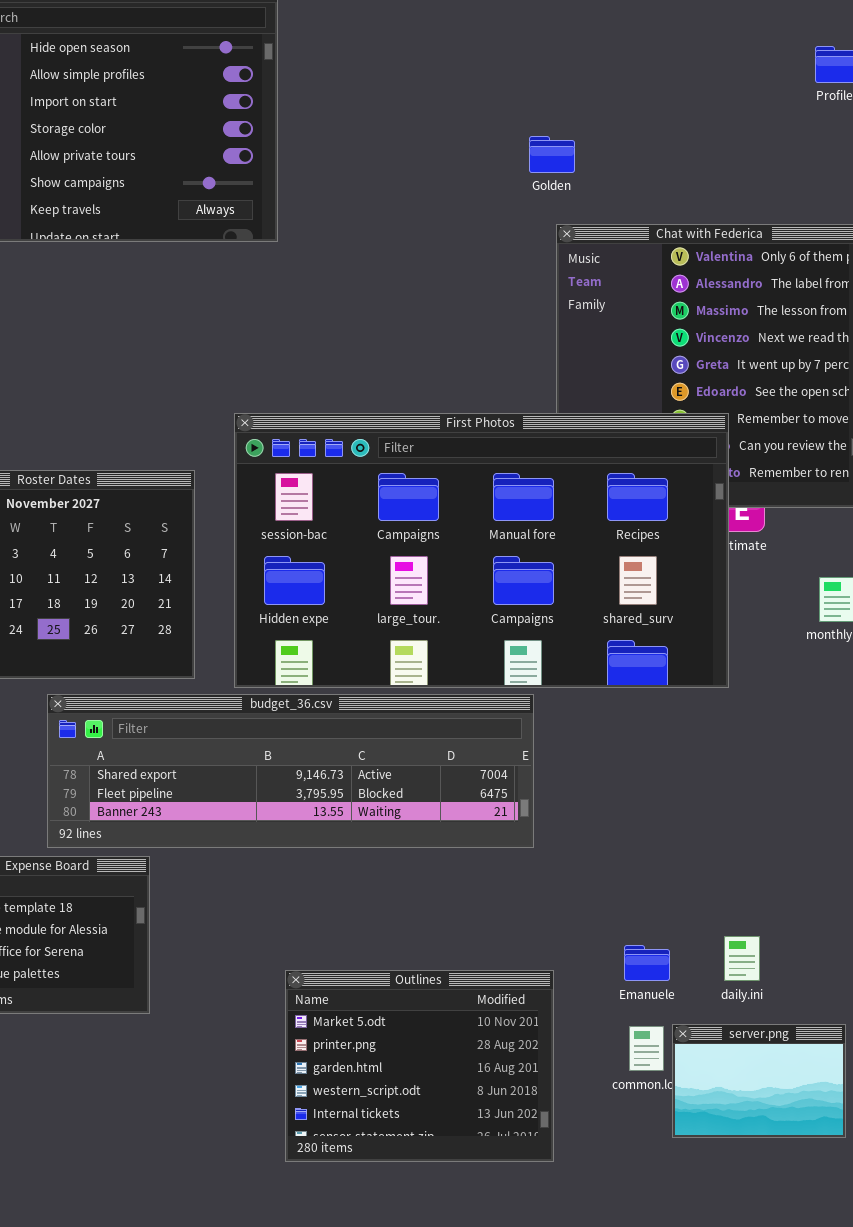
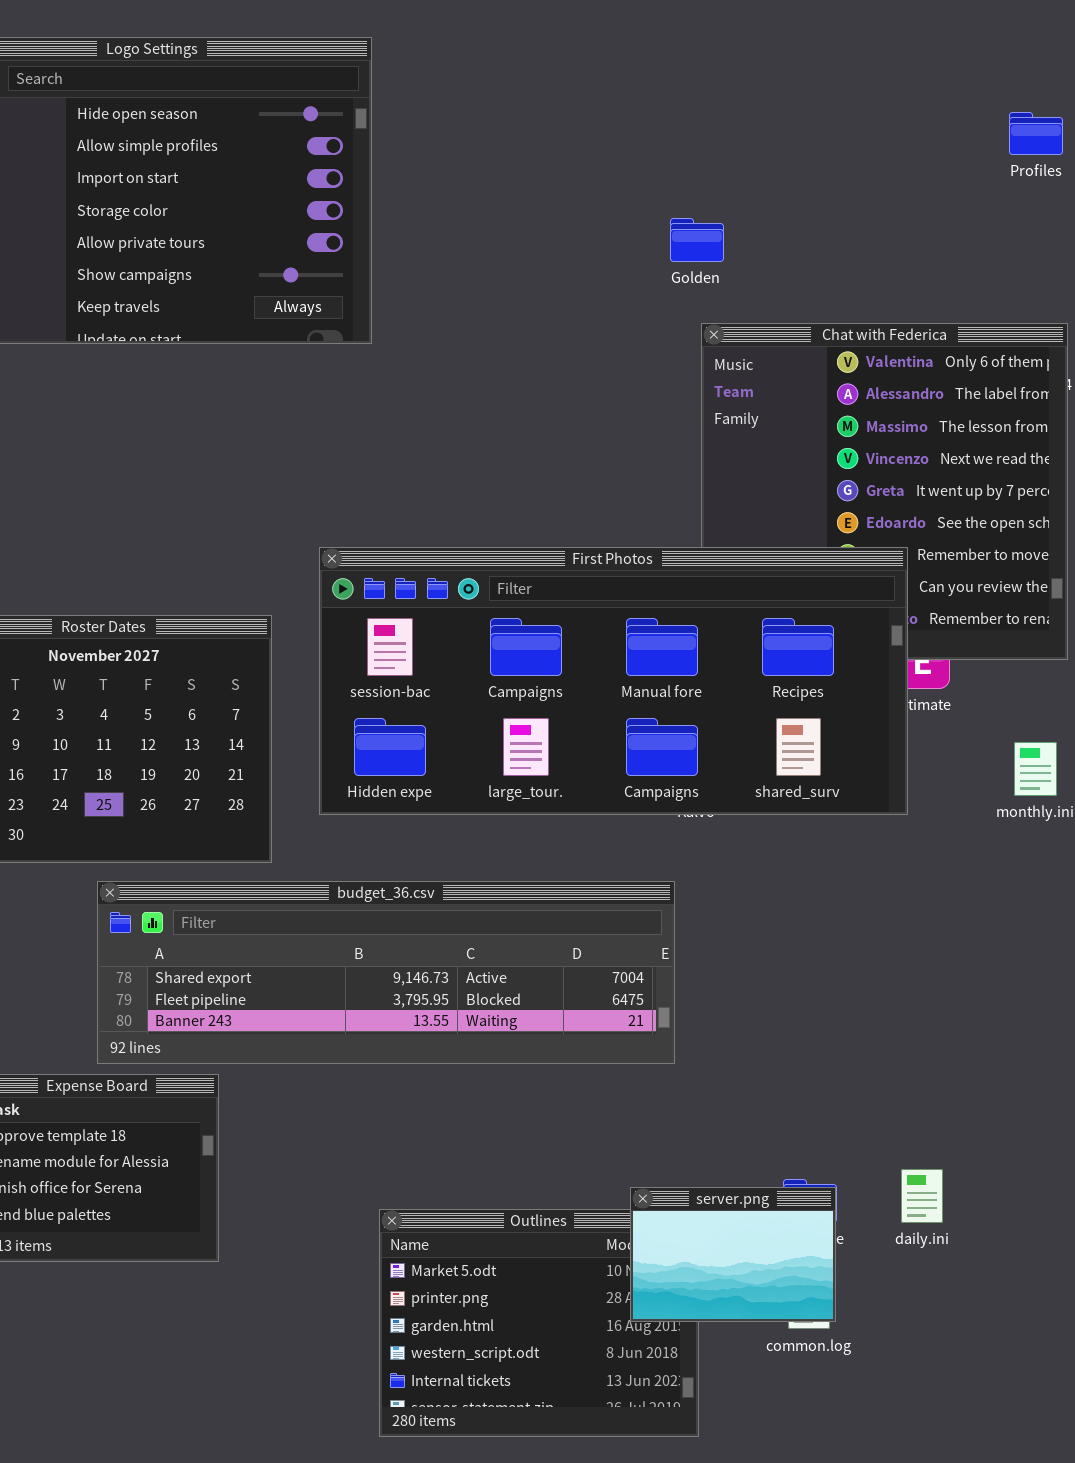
First Photos: [234,413,729,688] -> [319,547,908,815], resized
server.png: [672,1024,846,1138] -> [630,1187,836,1322], moved

